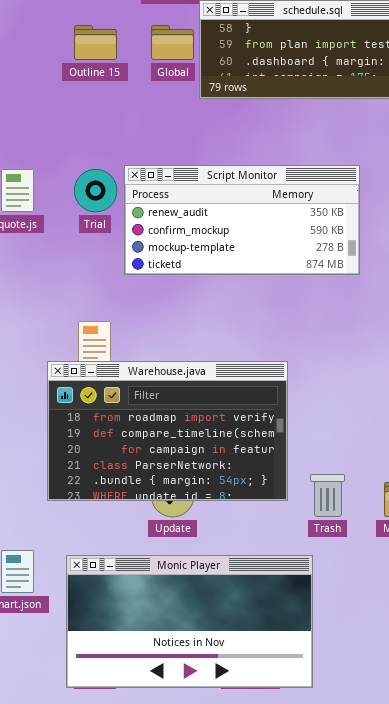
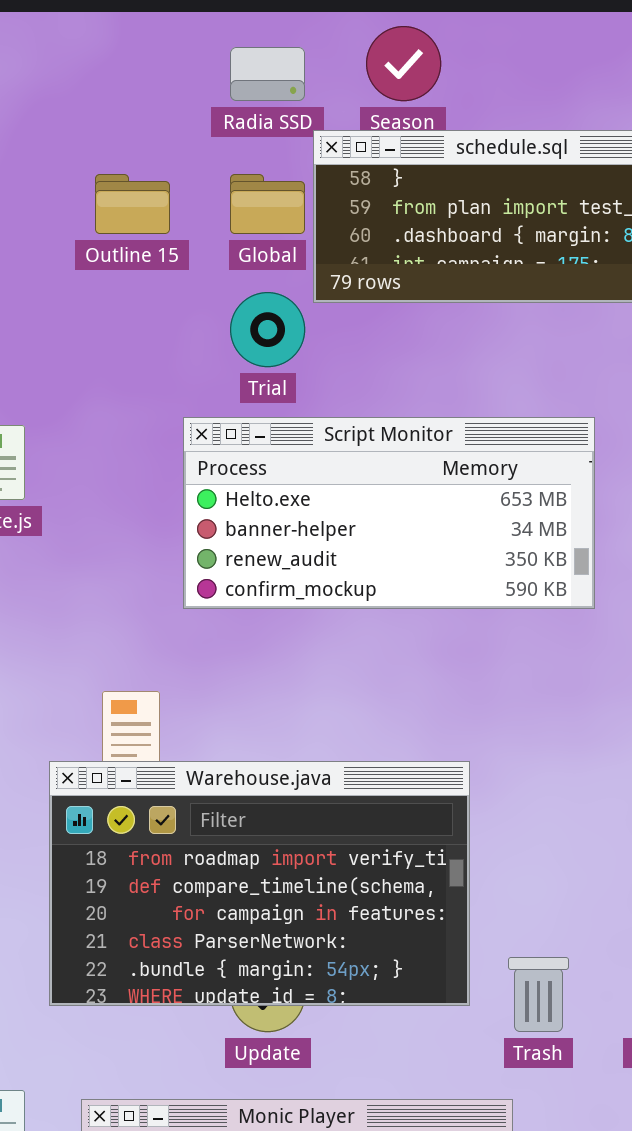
Script Monitor: [124,165,360,275] -> [183,417,595,609], scrolled up 2 rows
Trial: [74,169,117,212] -> [230,292,305,367], moved

